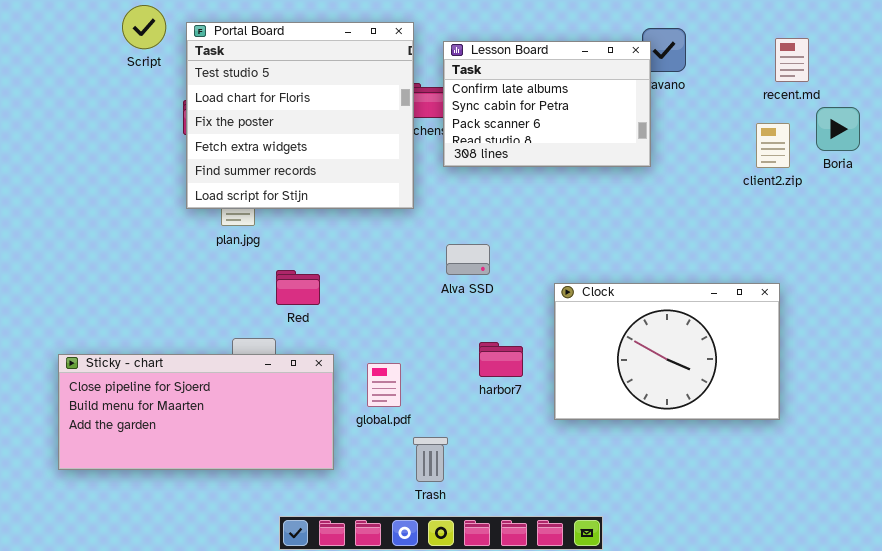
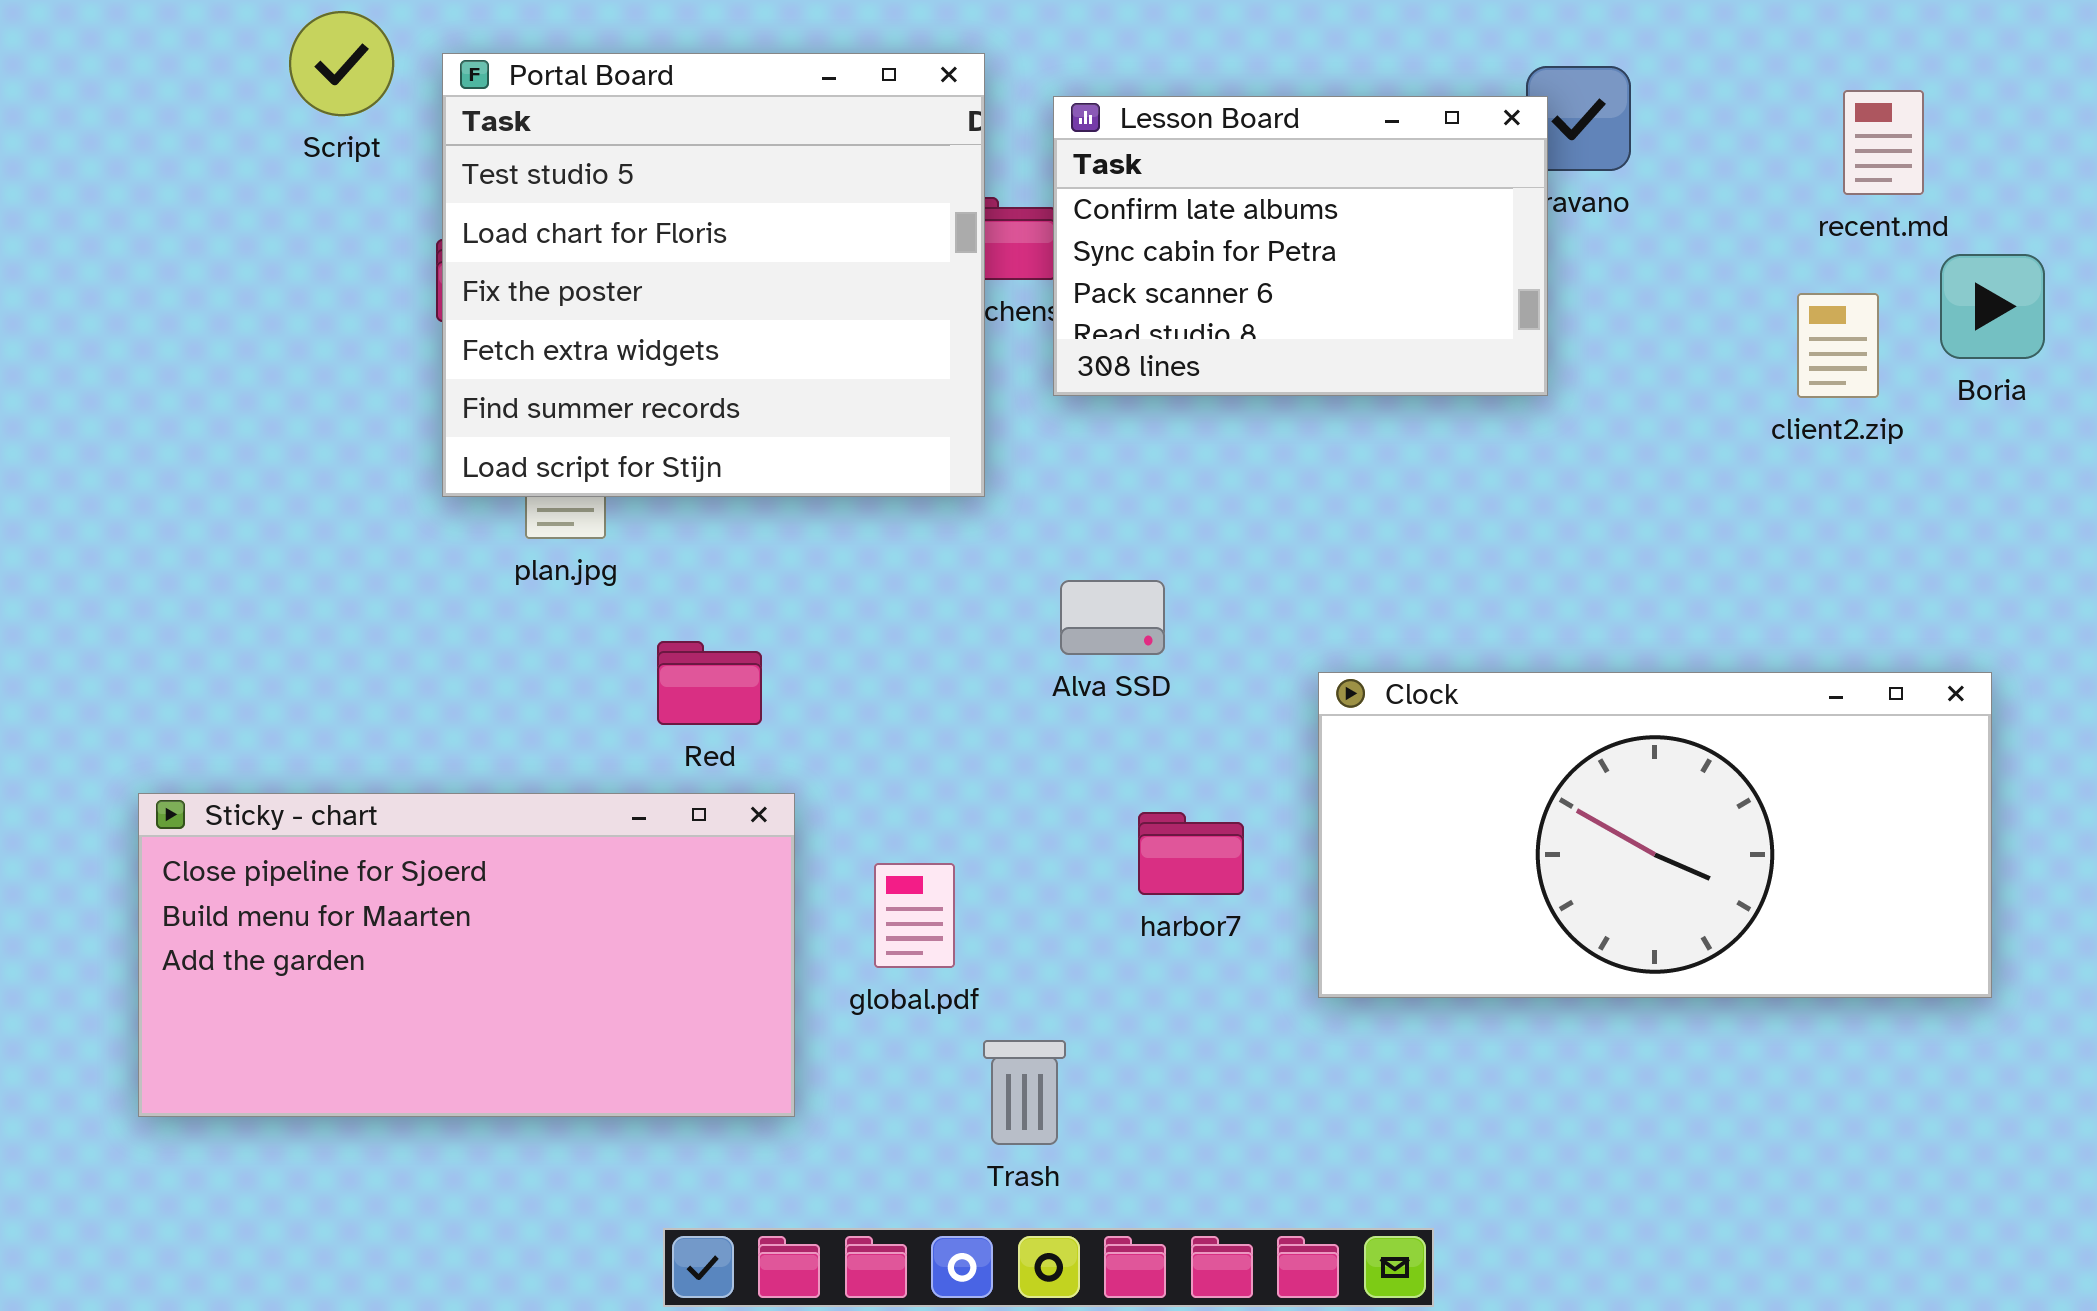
Clock: [554,283,780,420] -> [1318,672,1992,998], resized
Sticky - chart: [58,354,334,470] -> [138,793,795,1117], resized

